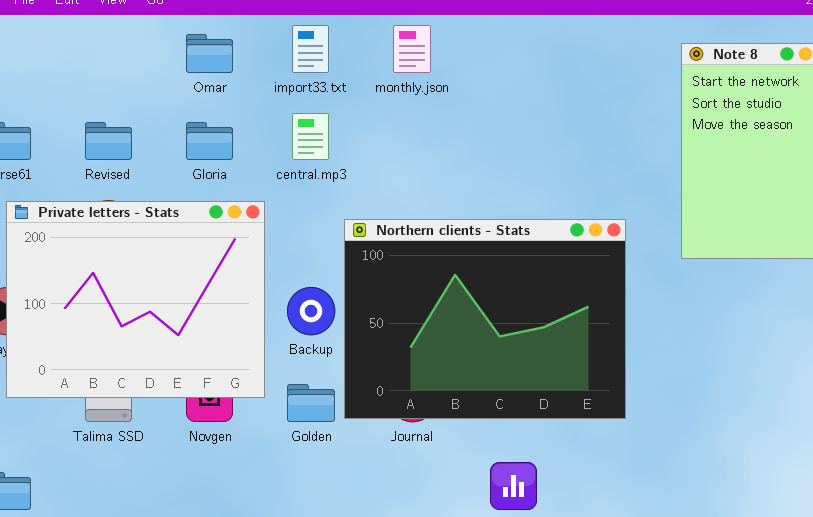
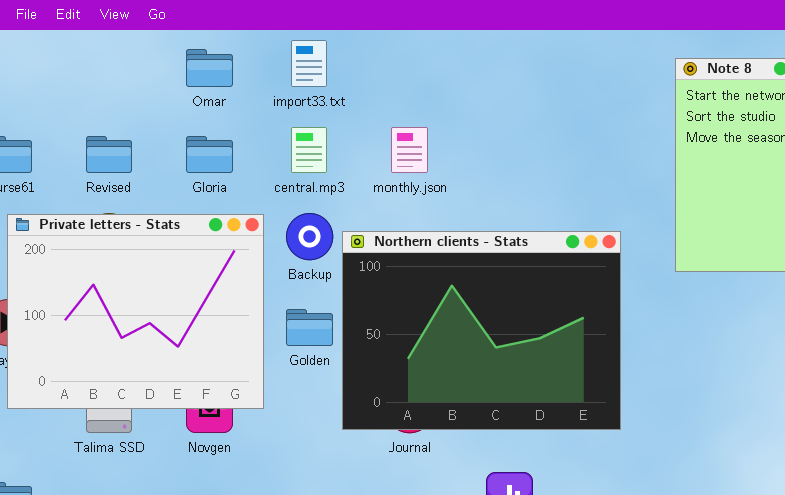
monthly.json: [393,25,431,73] -> [391,127,428,173], moved
Backup: [287,287,335,335] -> [286,213,333,260], moved
Golden: [287,384,335,422] -> [286,309,333,346], moved

